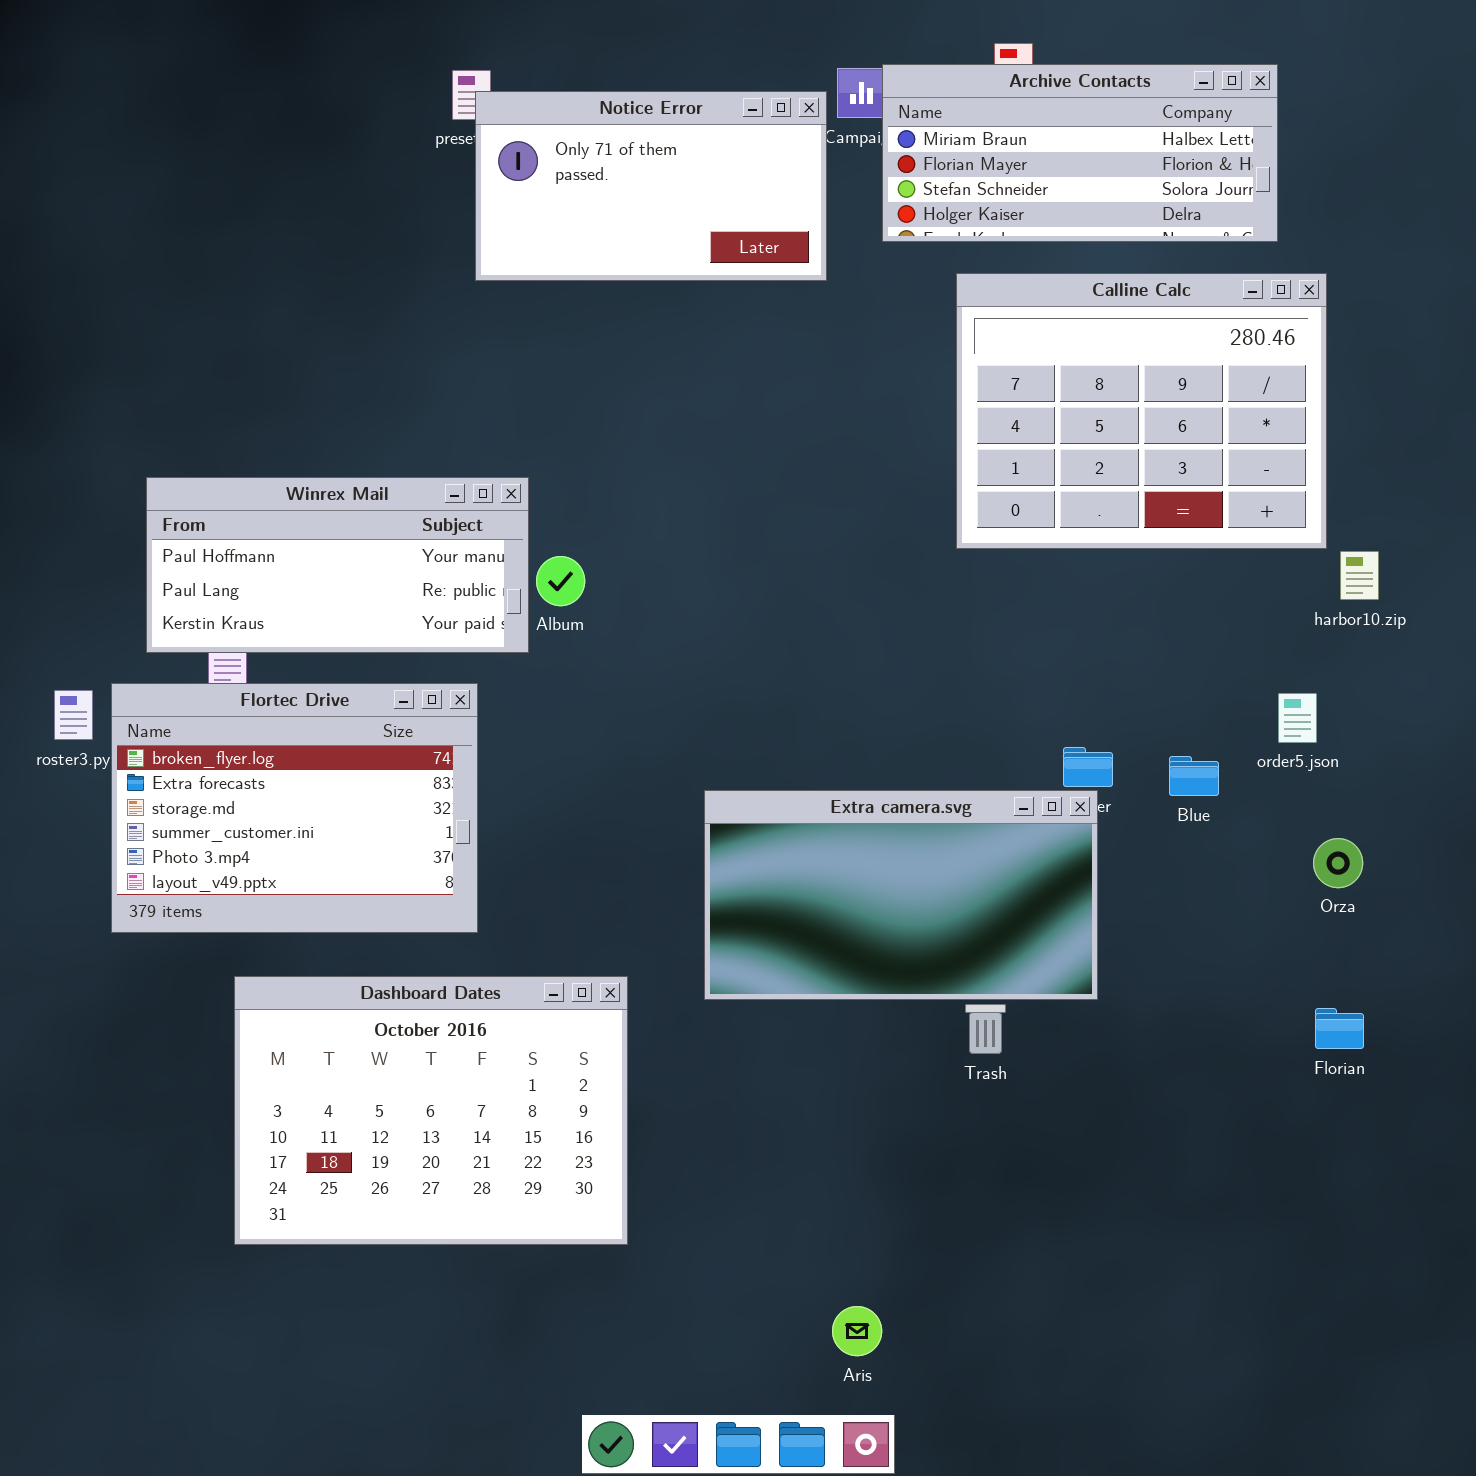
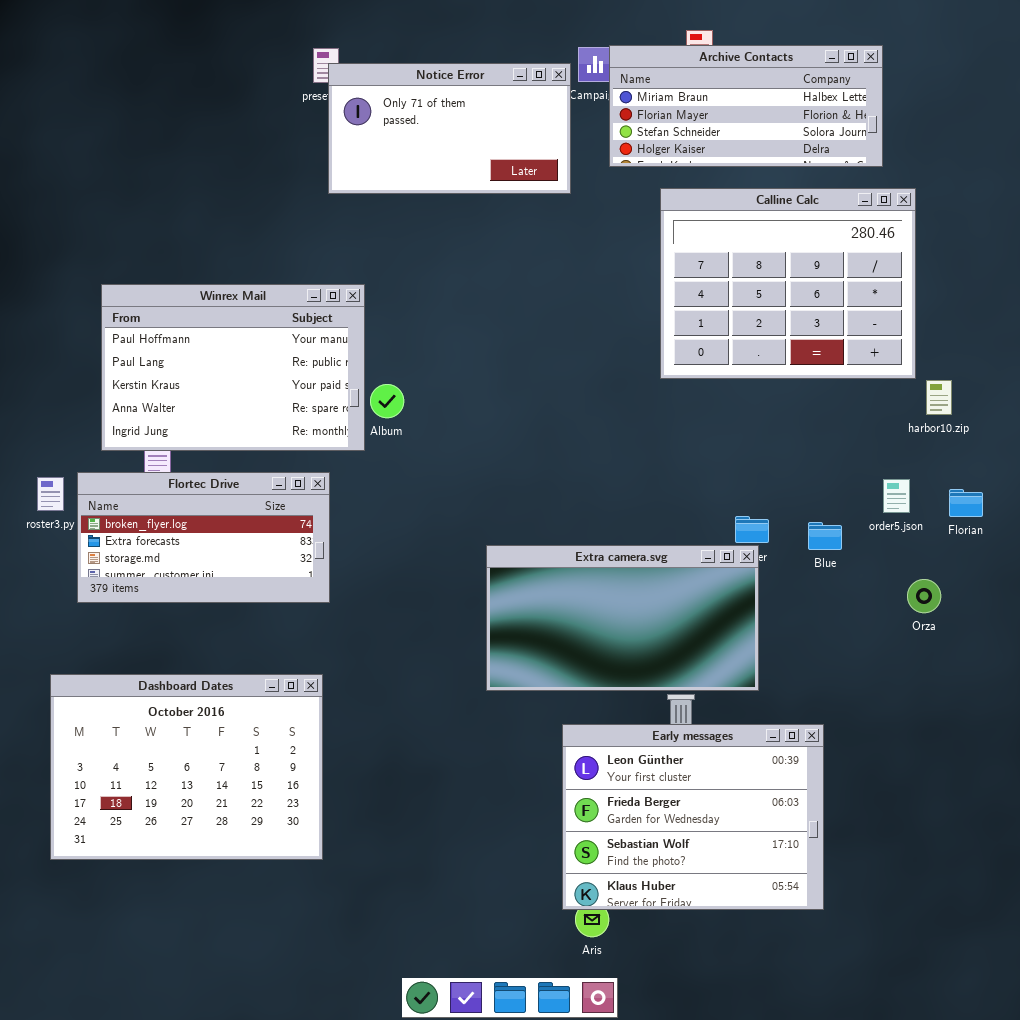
Winrex Mail: [146,477,529,653] -> [101,284,365,451], resized
Flortec Drive: [111,683,478,933] -> [77,472,330,603], resized
Dashboard Dates: [234,976,628,1245] -> [50,674,323,860], moved
Florian: [1315,1008,1364,1049] -> [949,489,983,517], moved
Early messages: none -> [562,724,824,910], opened

